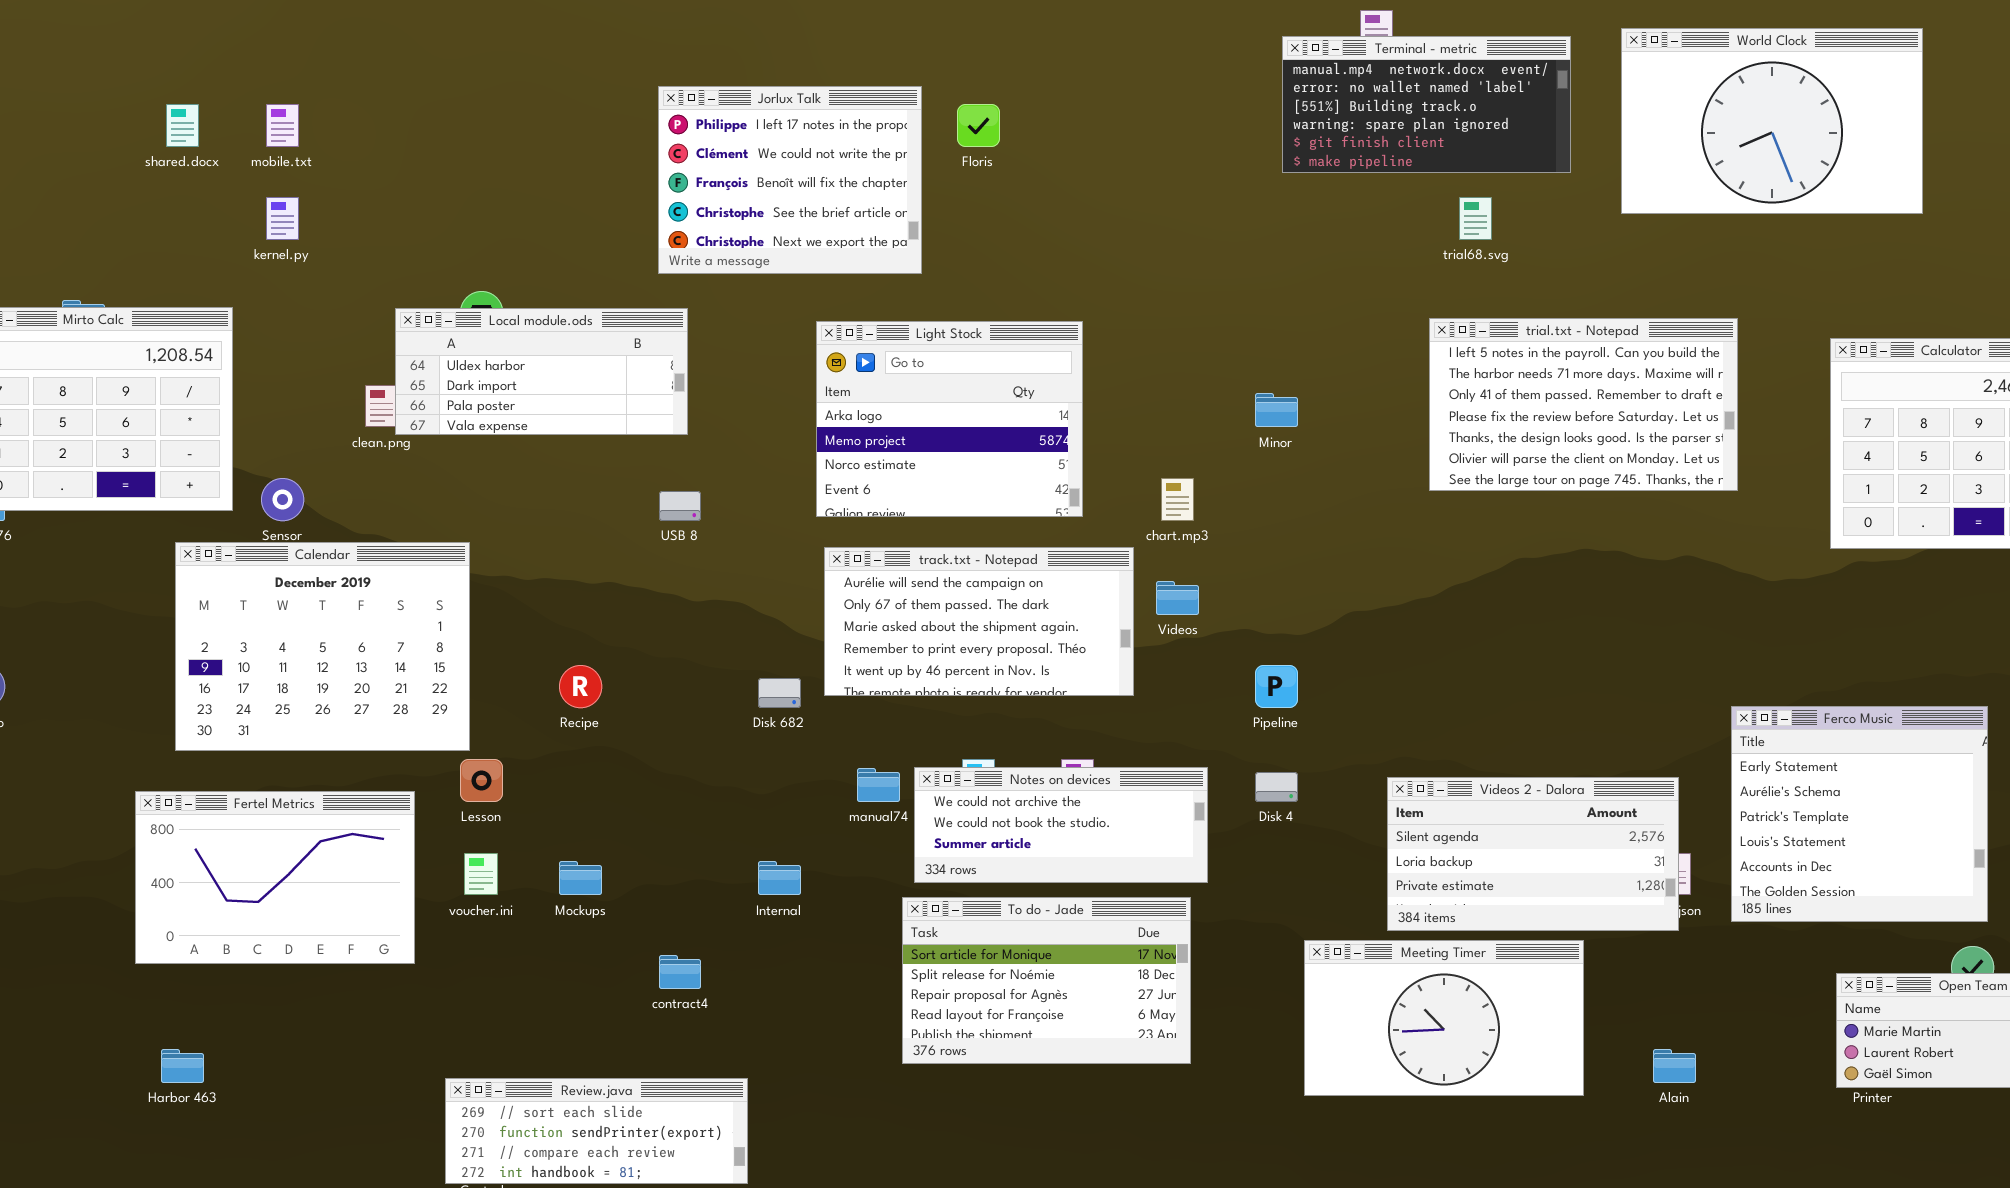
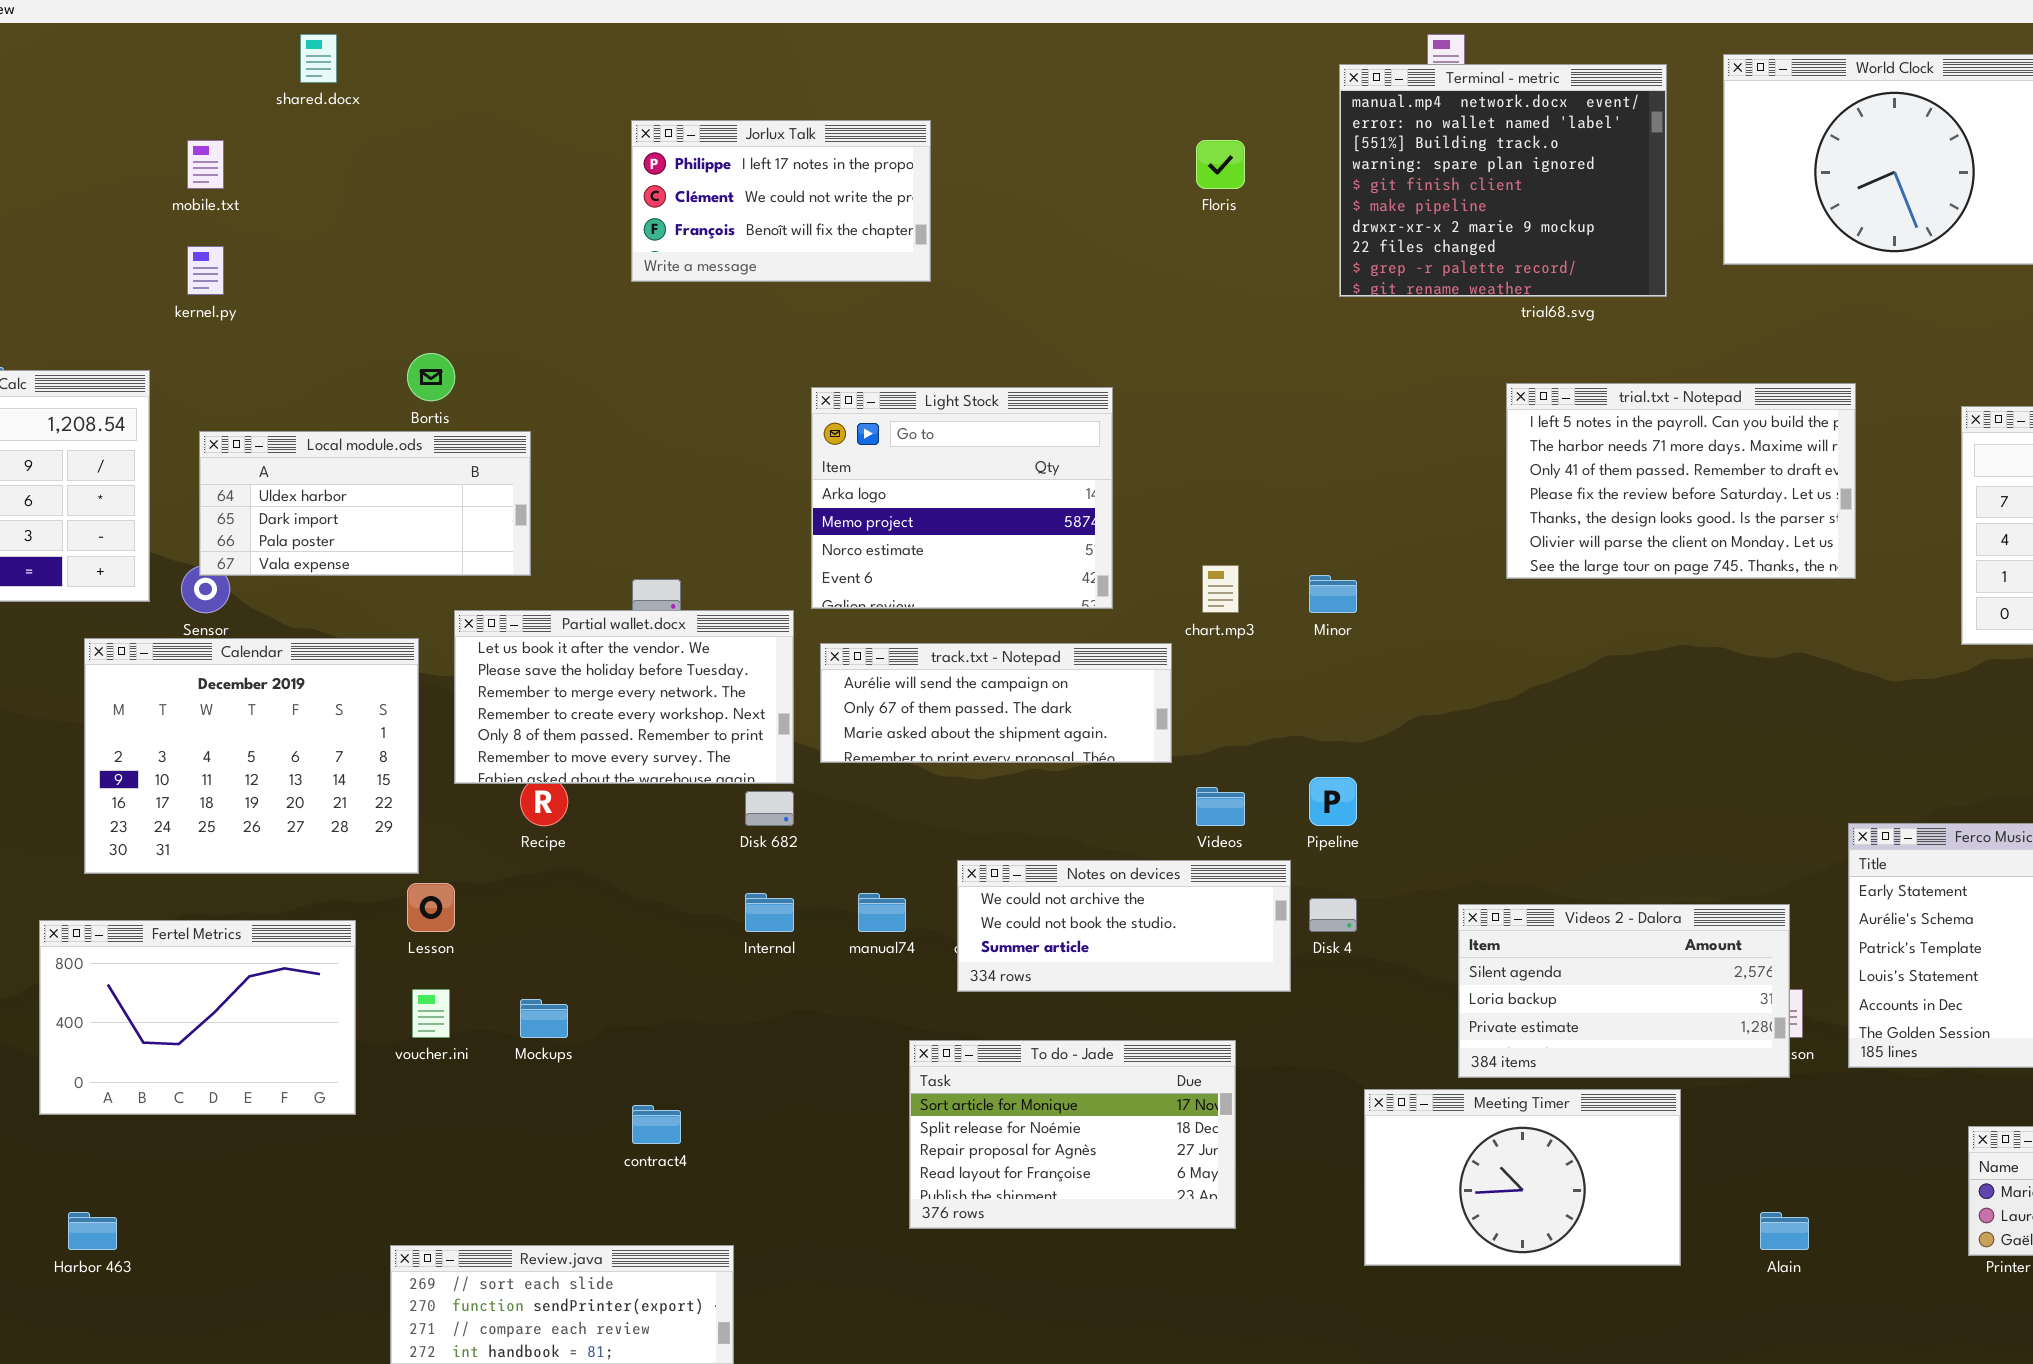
Terminal - metric: [1282,36,1571,173] -> [1339,64,1667,297], resized
Jorlux Talk: [658,86,922,274] -> [631,120,931,282], resized
shared.docx: [166,104,199,147] -> [300,34,337,83], moved
Floris: [957,104,1000,147] -> [1196,140,1245,189], moved
Local module.ods: [395,308,688,435] -> [199,431,531,576], moved
Minor: [1255,393,1298,427] -> [1309,575,1357,613], moved
Partial wallet.docx: none -> [454,610,794,784], opened
track.txt - Notepad: [824,547,1134,696] -> [820,643,1172,763], resized
Videos: [1156,581,1199,615] -> [1196,787,1245,826], moved
Notes on devices: [914,767,1208,883] -> [957,860,1291,992], moved
Internal: [758,861,801,895] -> [745,893,794,932], moved

